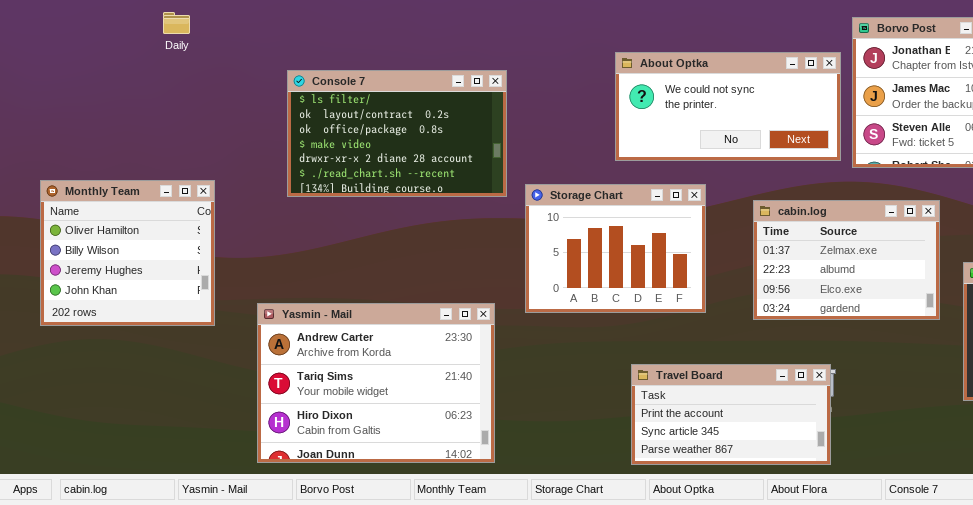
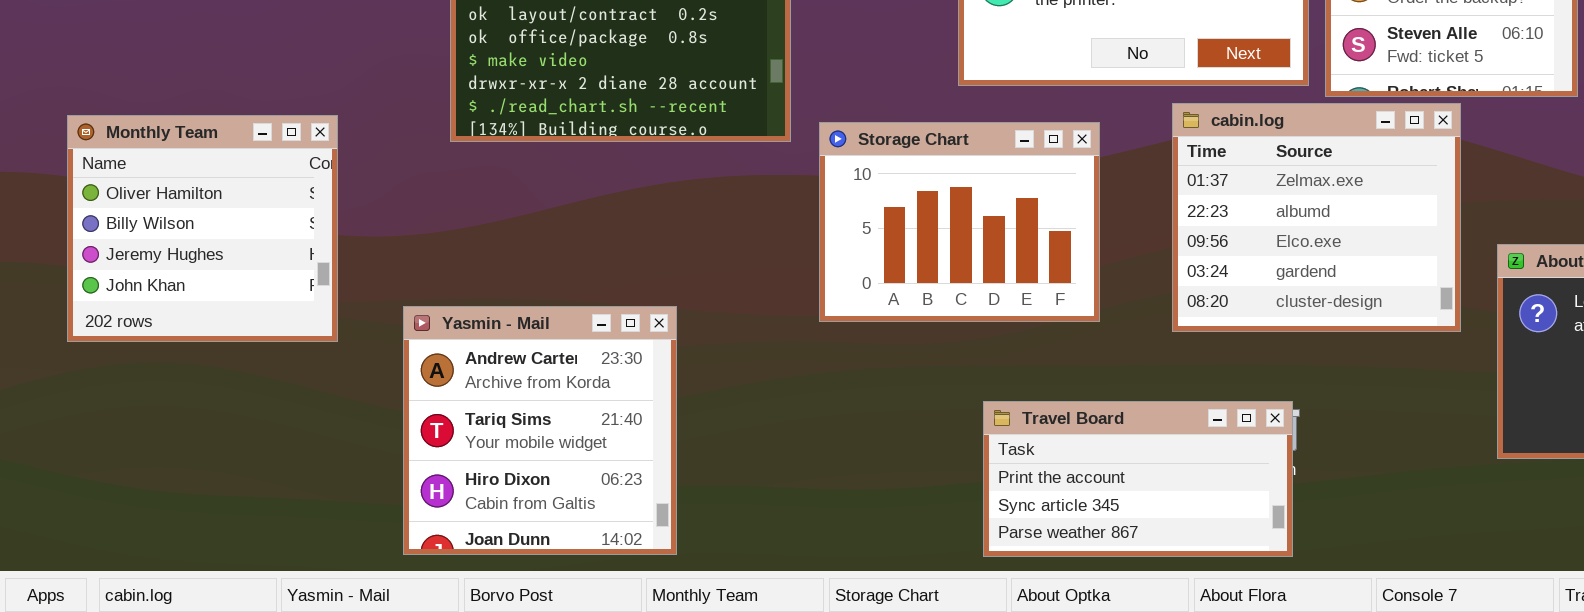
cabin.log: [753,200,940,320] -> [1172,103,1461,332], resized
Yasmin - Mail: [257,303,495,463] -> [403,306,677,555], resized

